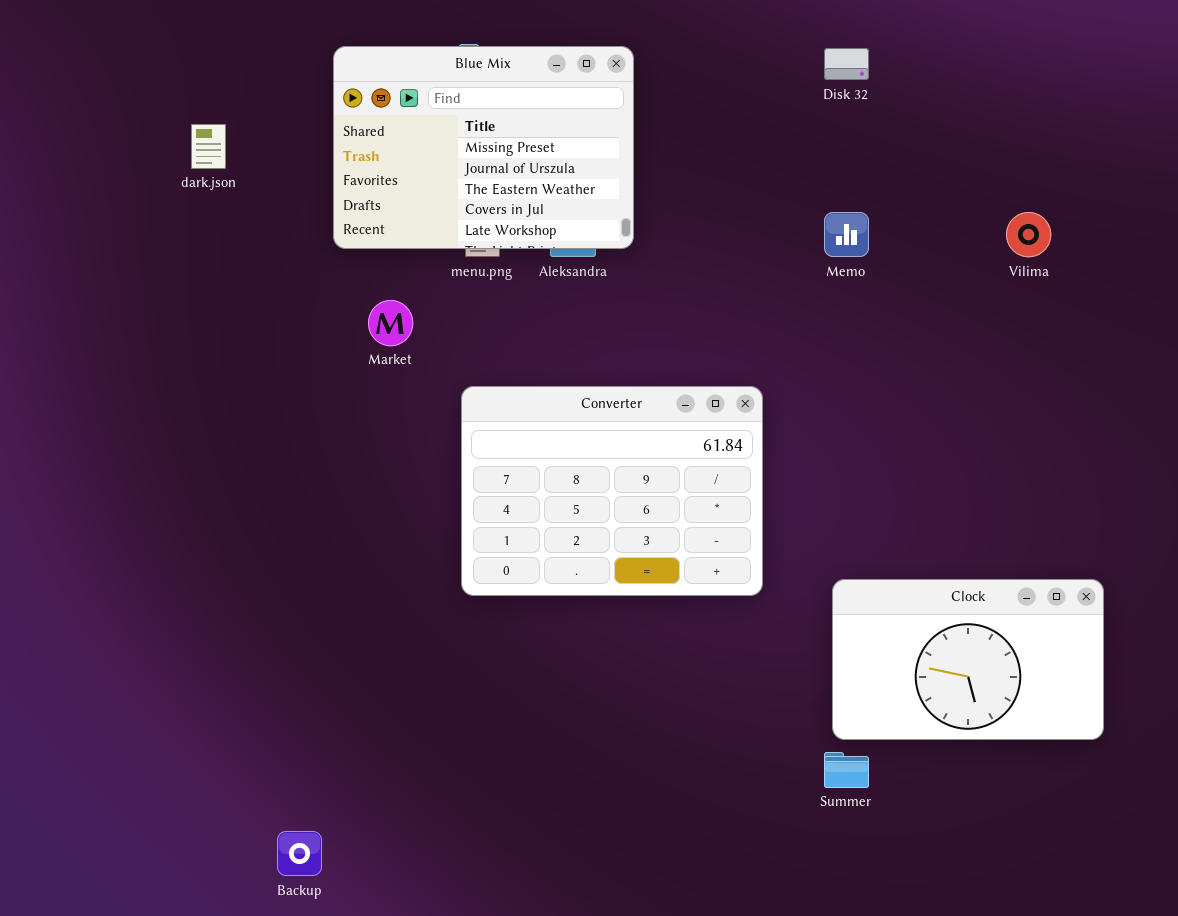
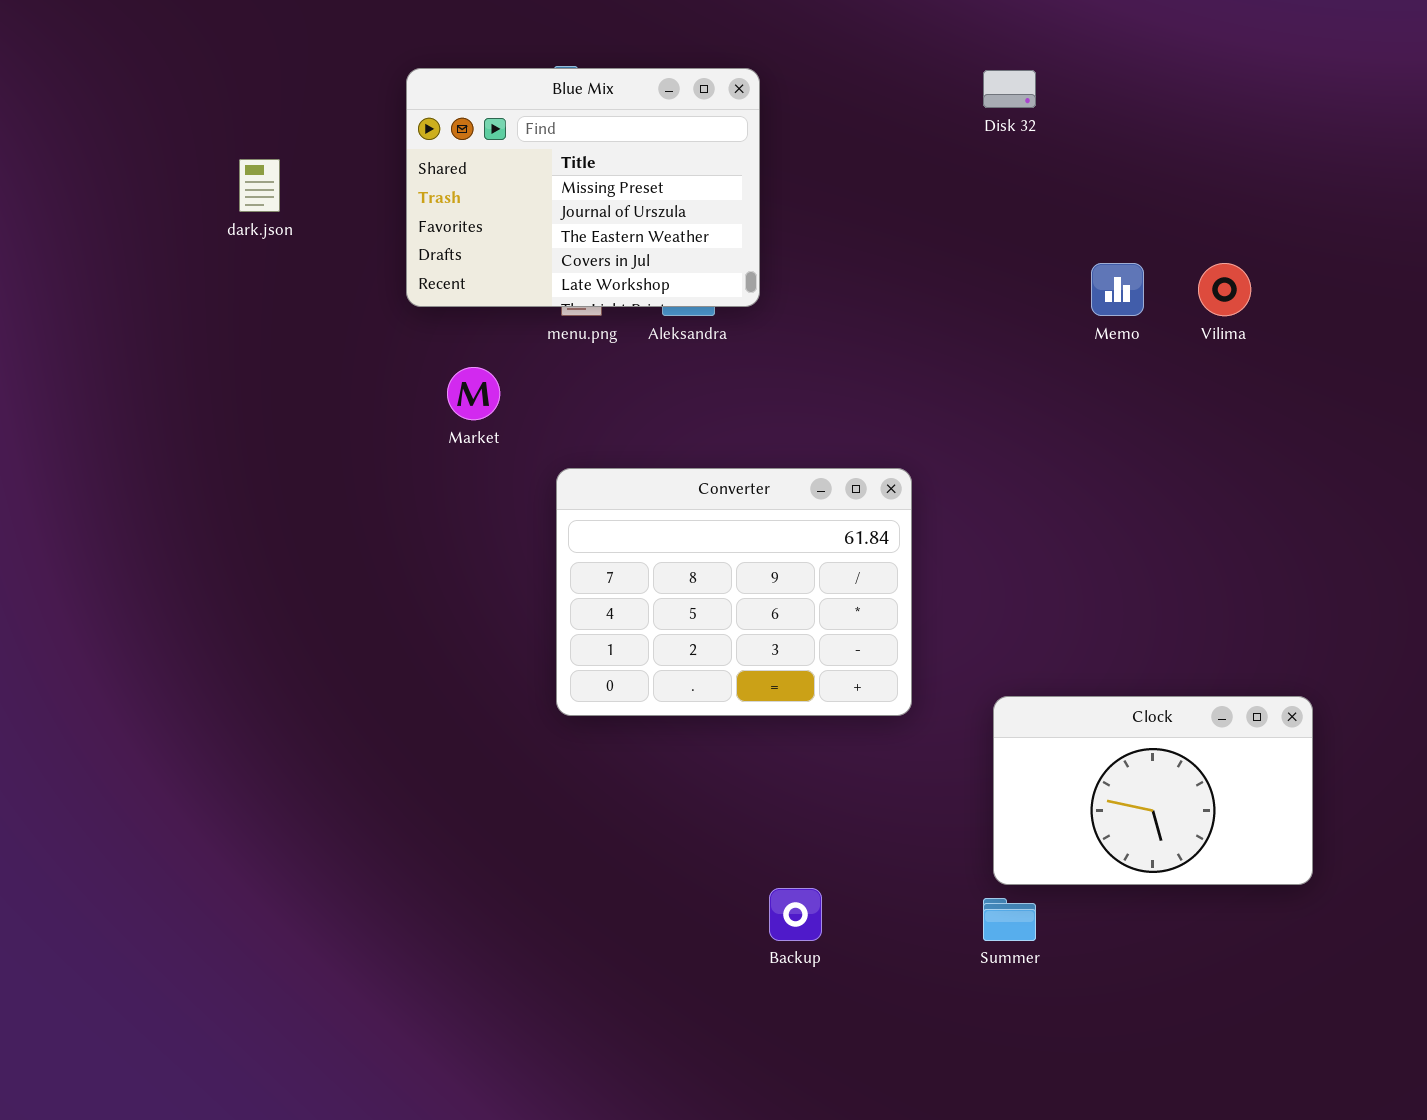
Memo: [824,212,869,257] -> [1091,263,1144,316], moved
Backup: [277,831,322,876] -> [769,888,822,941], moved

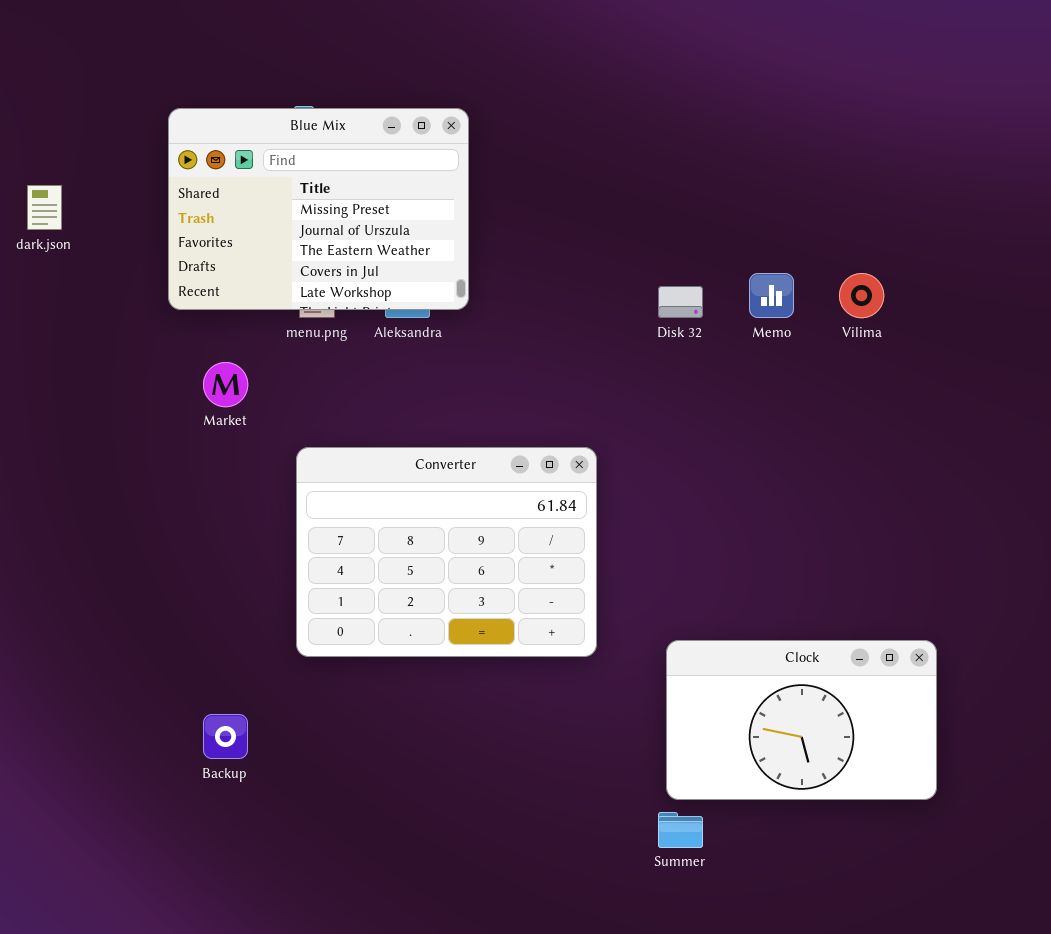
Disk 32: [983,70,1036,108] -> [658,286,703,318], moved
Backup: [769,888,822,941] -> [203,714,248,759], moved

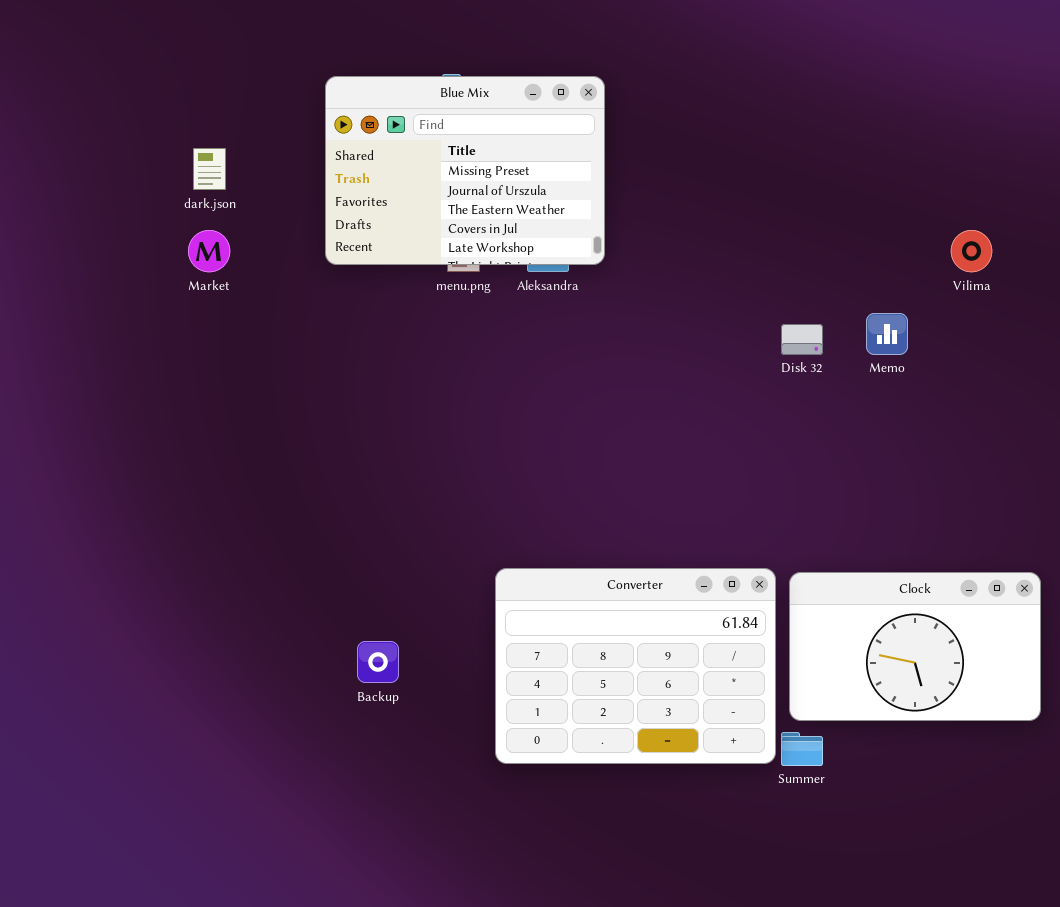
Memo: [749,273,794,318] -> [866,313,908,355], moved
Disk 32: [658,286,703,318] -> [781,324,823,355], moved
Market: [203,362,248,407] -> [188,230,230,272], moved
Converter: [296,447,597,657] -> [495,568,776,764], moved

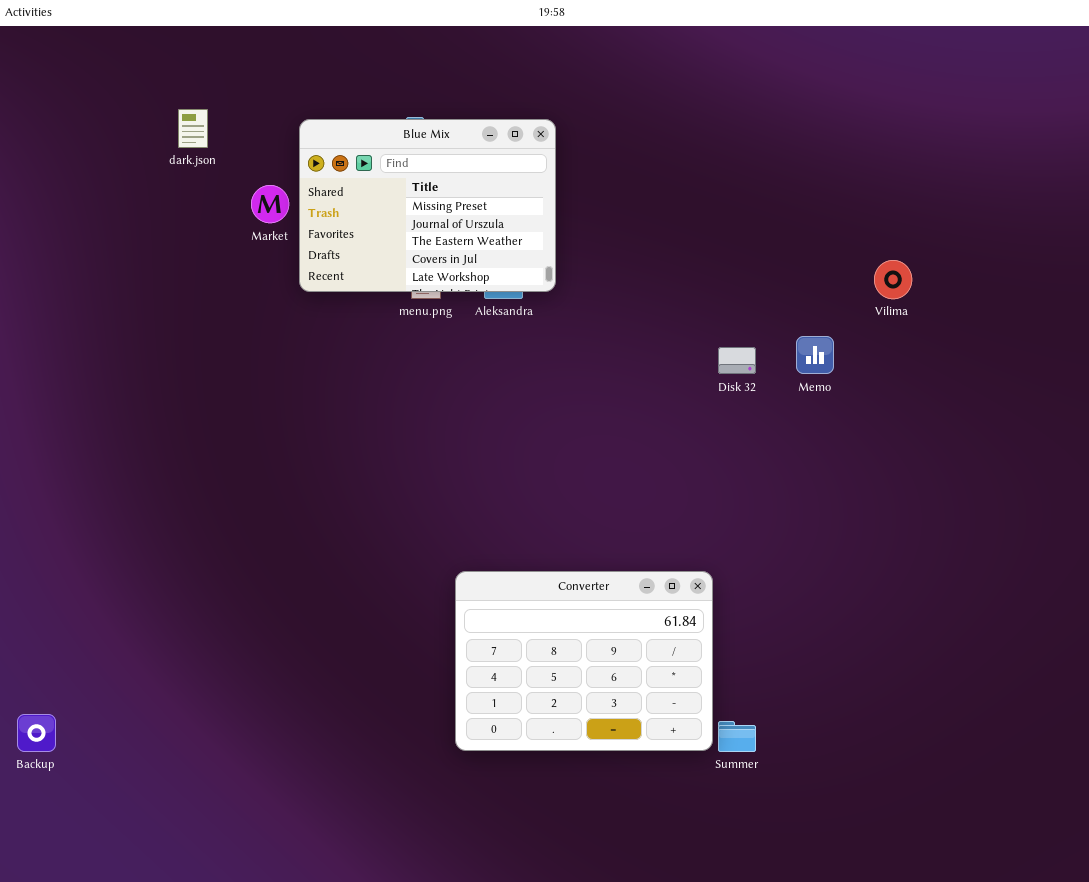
dark.json: [193,148,226,190] -> [178,109,208,148], moved
Market: [188,230,230,272] -> [251,185,289,223], moved
Clock: [789,572,1041,721] -> none, closed
Backup: [357,641,399,683] -> [17,714,56,752], moved

